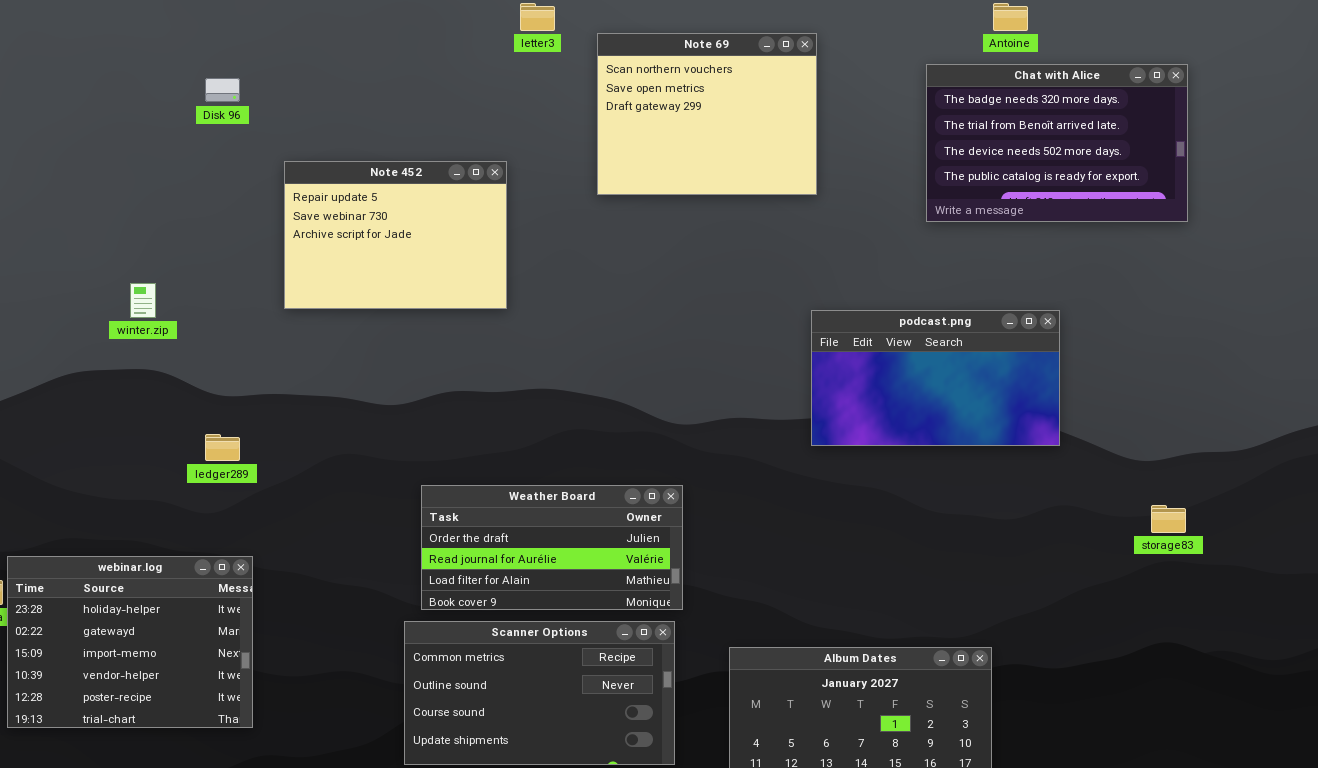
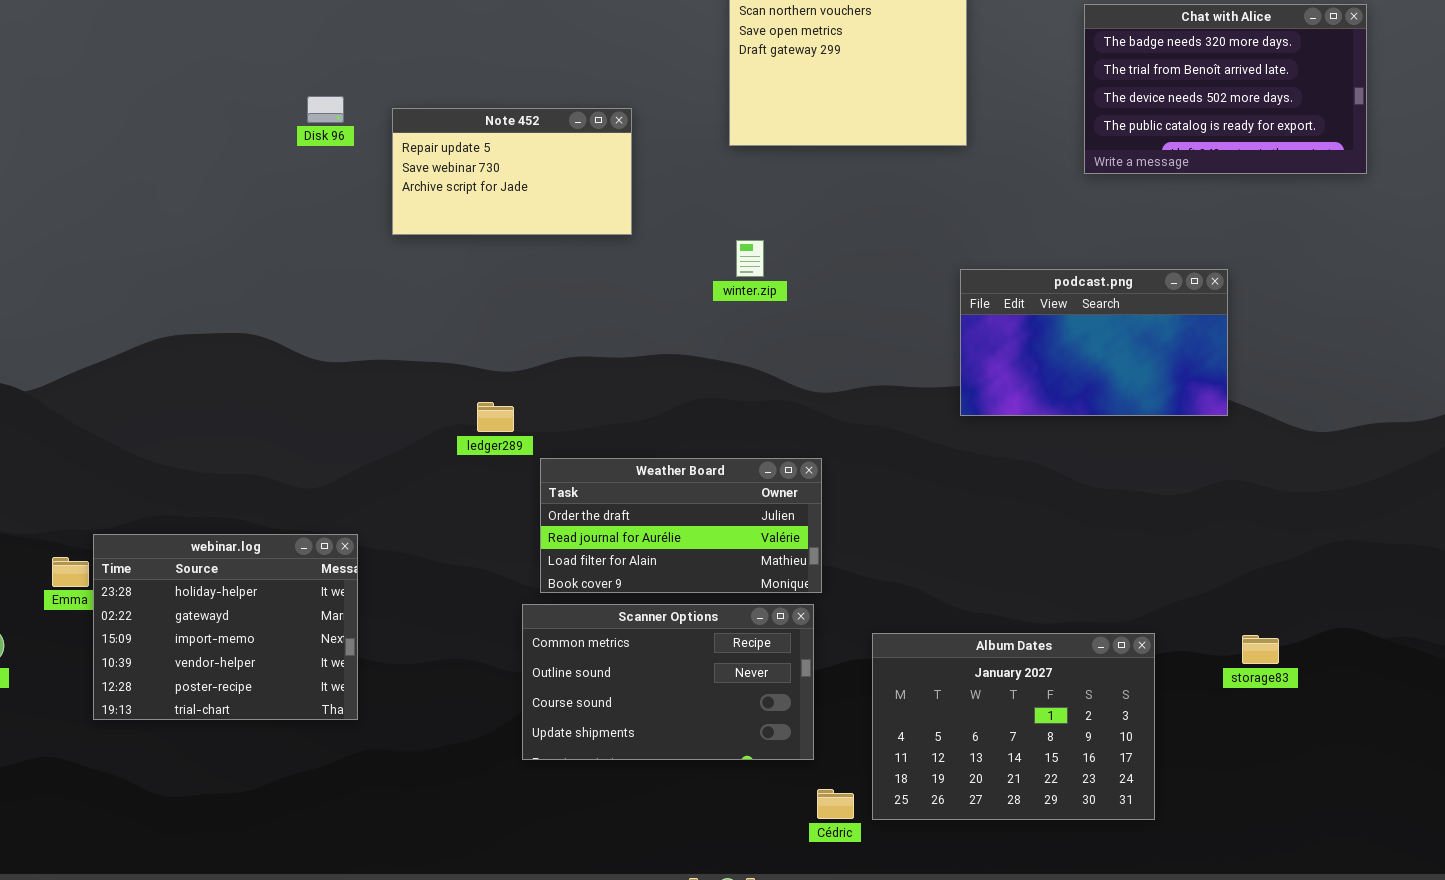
Disk 96: [205,78,240,102] -> [307,96,344,123], moved
Note 452: [284,161,507,309] -> [392,108,632,235], resized
winter.zip: [130,283,156,318] -> [736,240,764,277], moved
ledger289: [205,434,240,461] -> [477,402,514,432], moved
storage83: [1151,505,1186,533] -> [1242,635,1279,664], moved

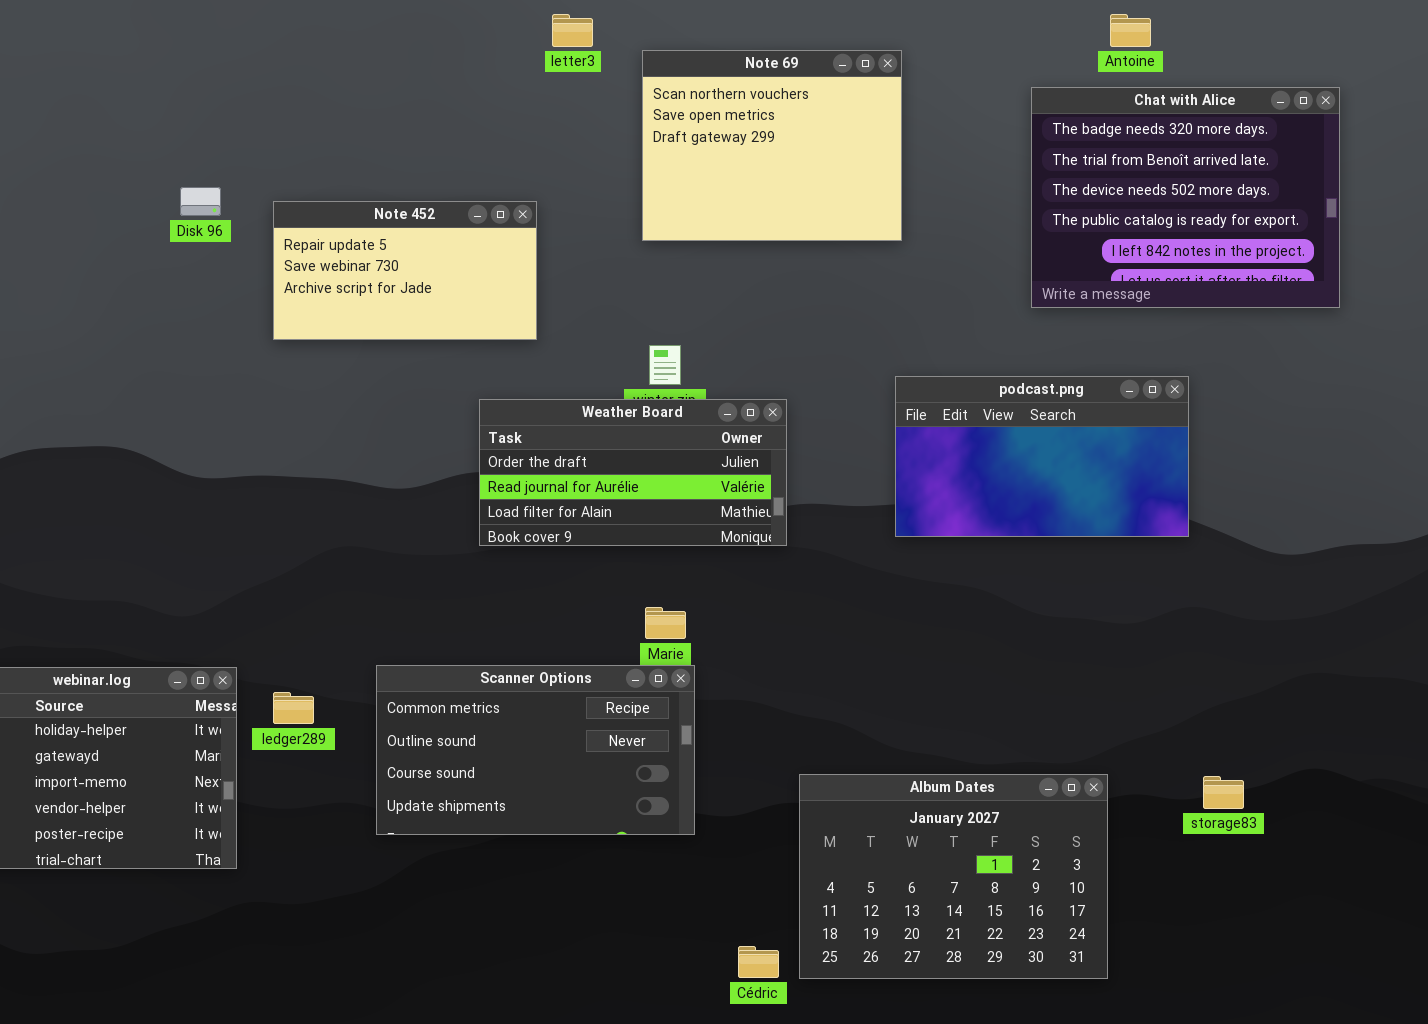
Chat with Alice: [1084,4,1367,174] -> [1031,87,1340,308], resized
ledger289: [477,402,514,432] -> [273,692,314,724], moved
Weather Board: [540,458,822,593] -> [479,399,787,546], moved
Scanner Options: [522,604,814,760] -> [376,665,695,835], moved

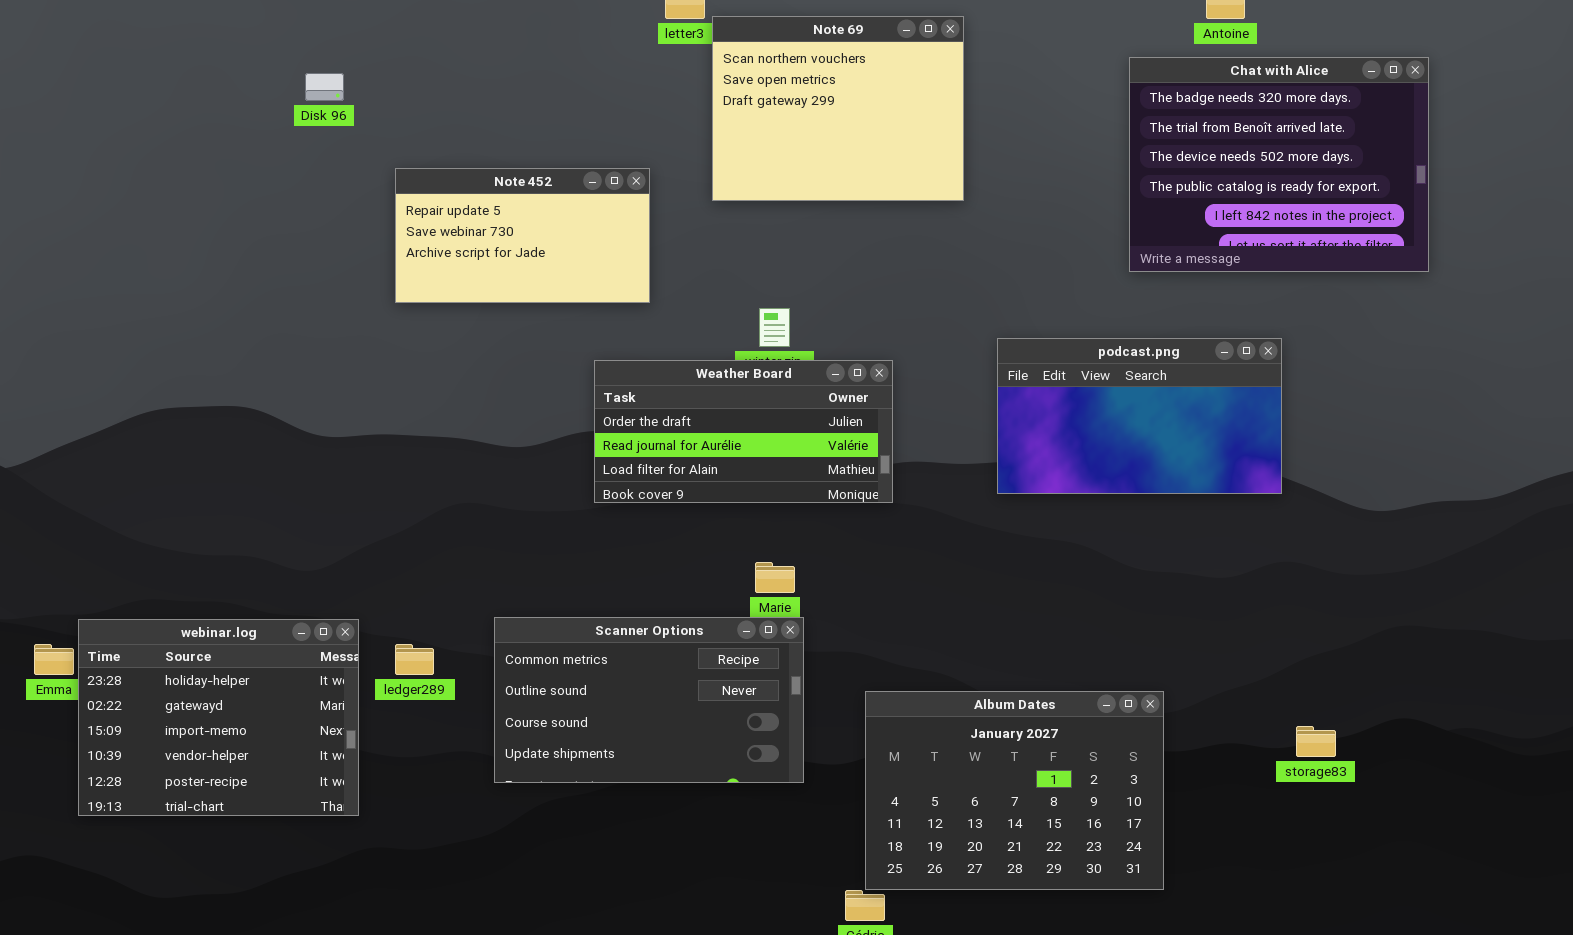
Note 69: [642,50,902,241] -> [712,16,964,201], moved
Disk 96: [180,187,221,216] -> [305,73,344,101], moved
Album Dates: [799,774,1108,979] -> [865,691,1164,890], moved

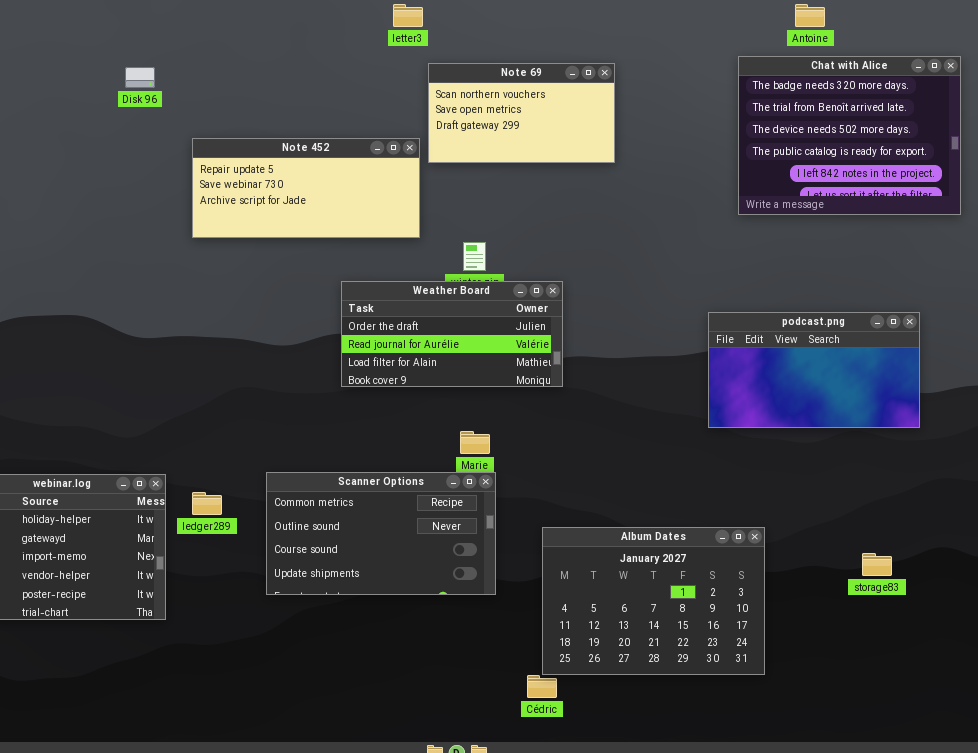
Note 69: [712,16,964,201] -> [428,63,615,163], resized
Note 452: [395,168,650,303] -> [192,138,420,238], resized
podcast.png: [997,338,1282,494] -> [708,312,920,428], moved

